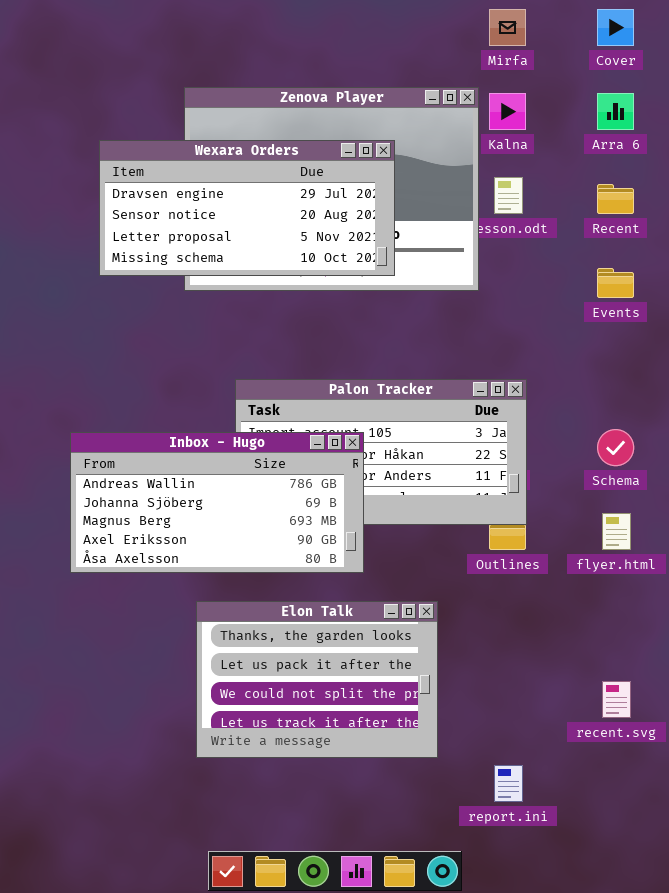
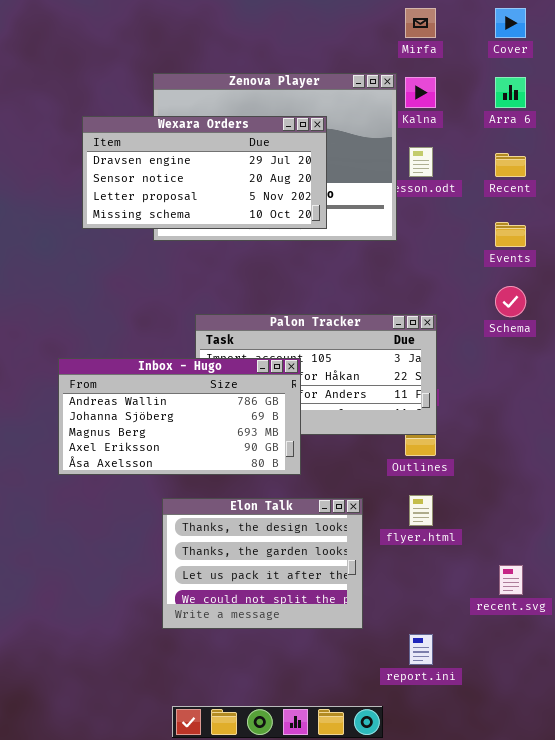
Schema: [597,429,634,466] -> [495,286,526,317], moved
flyer.html: [602,513,631,550] -> [409,495,433,526], moved
Elon Talk: [196,601,438,758] -> [162,498,363,629], scrolled up 1 row

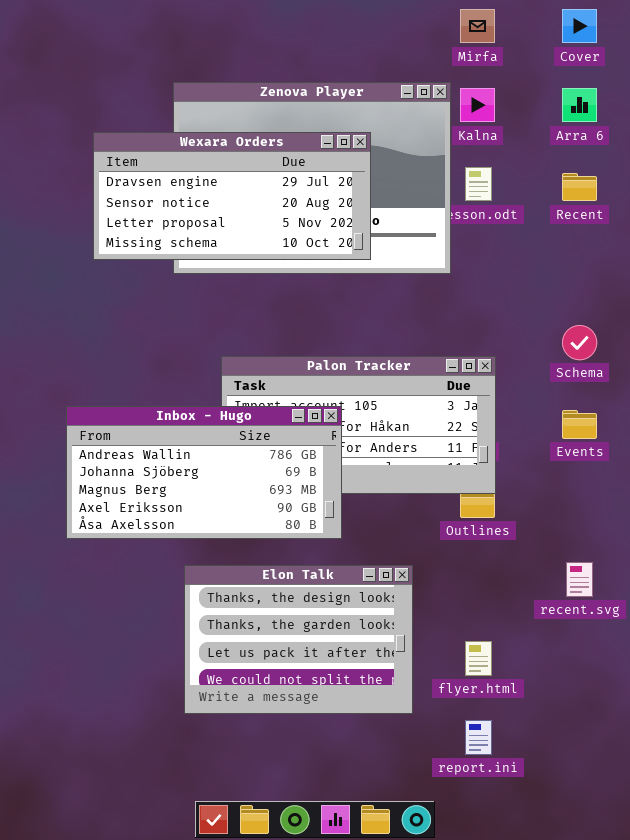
Events: [495,222,526,247] -> [562,410,597,439], moved
flyer.html: [409,495,433,526] -> [465,641,492,676], moved
recent.svg: [499,565,523,595] -> [566,562,593,597], moved

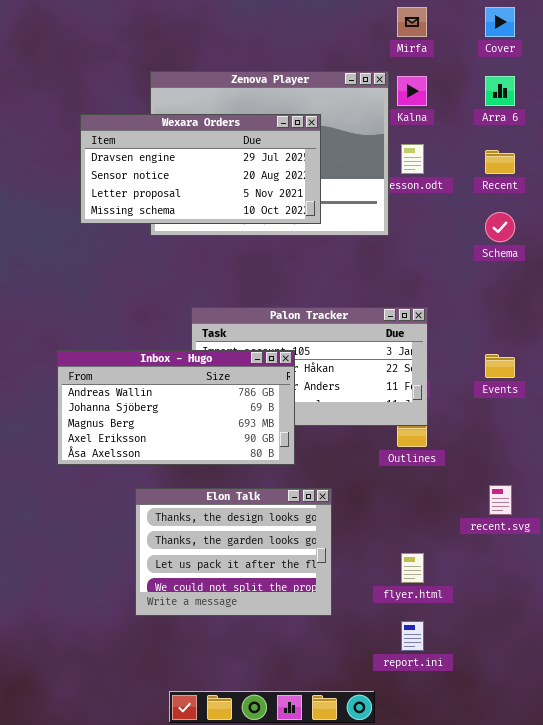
Schema: [562,325,597,360] -> [485,212,515,242], moved
Elon Talk: [184,565,413,714] -> [135,488,332,616], moved

